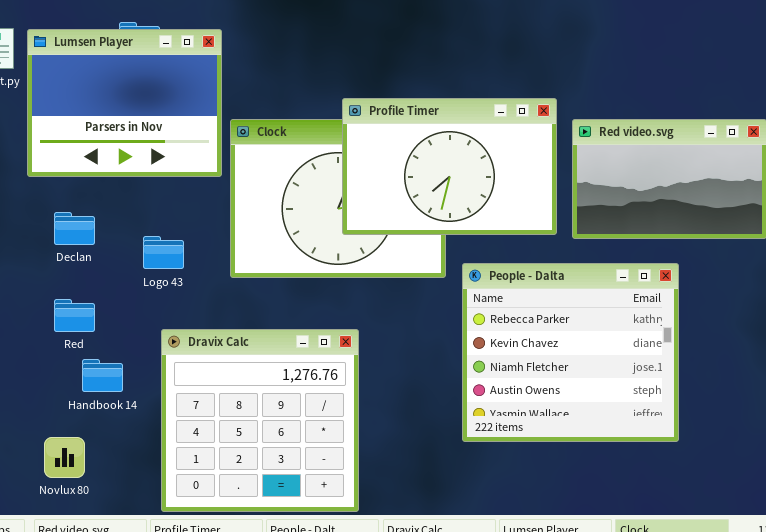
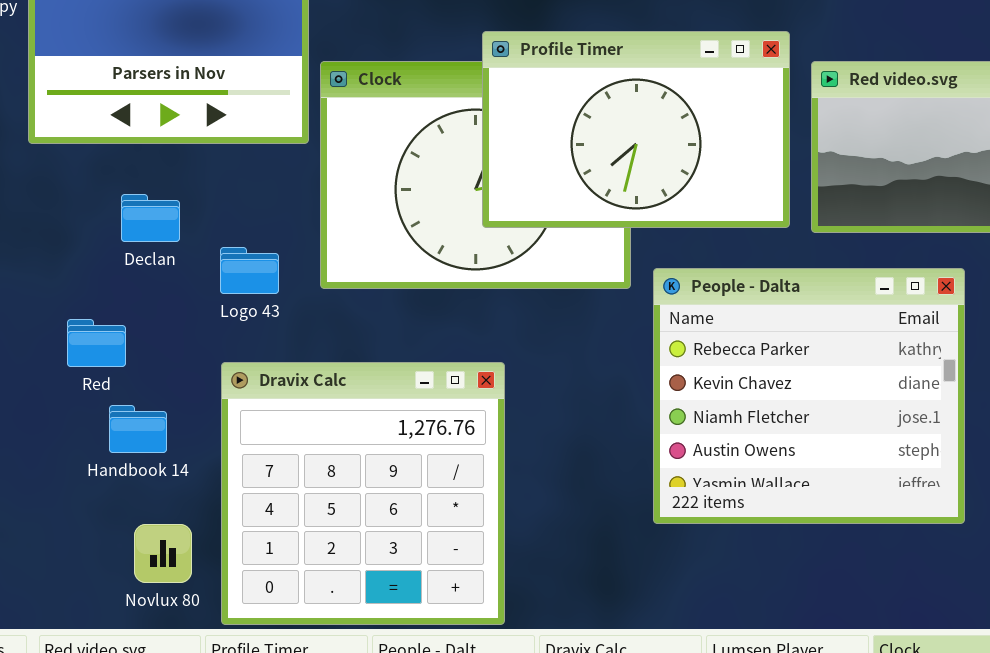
Declan: [54,212,95,245] -> [121,194,180,242], moved
Logo 43: [143,236,184,269] -> [220,247,279,294], moved
Novlux 80: [44,437,85,478] -> [134,524,192,583], moved

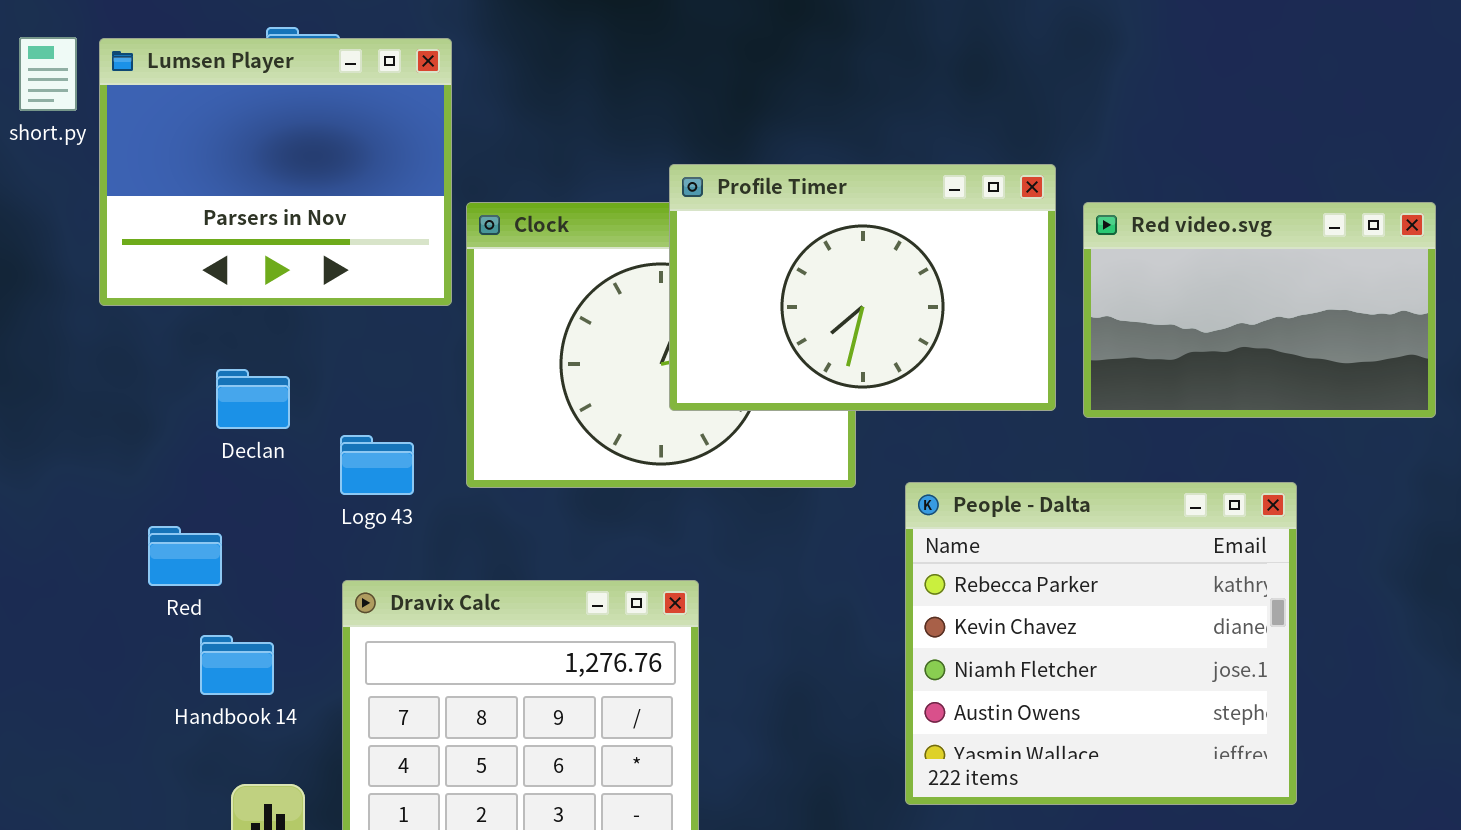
People - Dalta: [653,268,965,524] -> [905,482,1297,805], moved

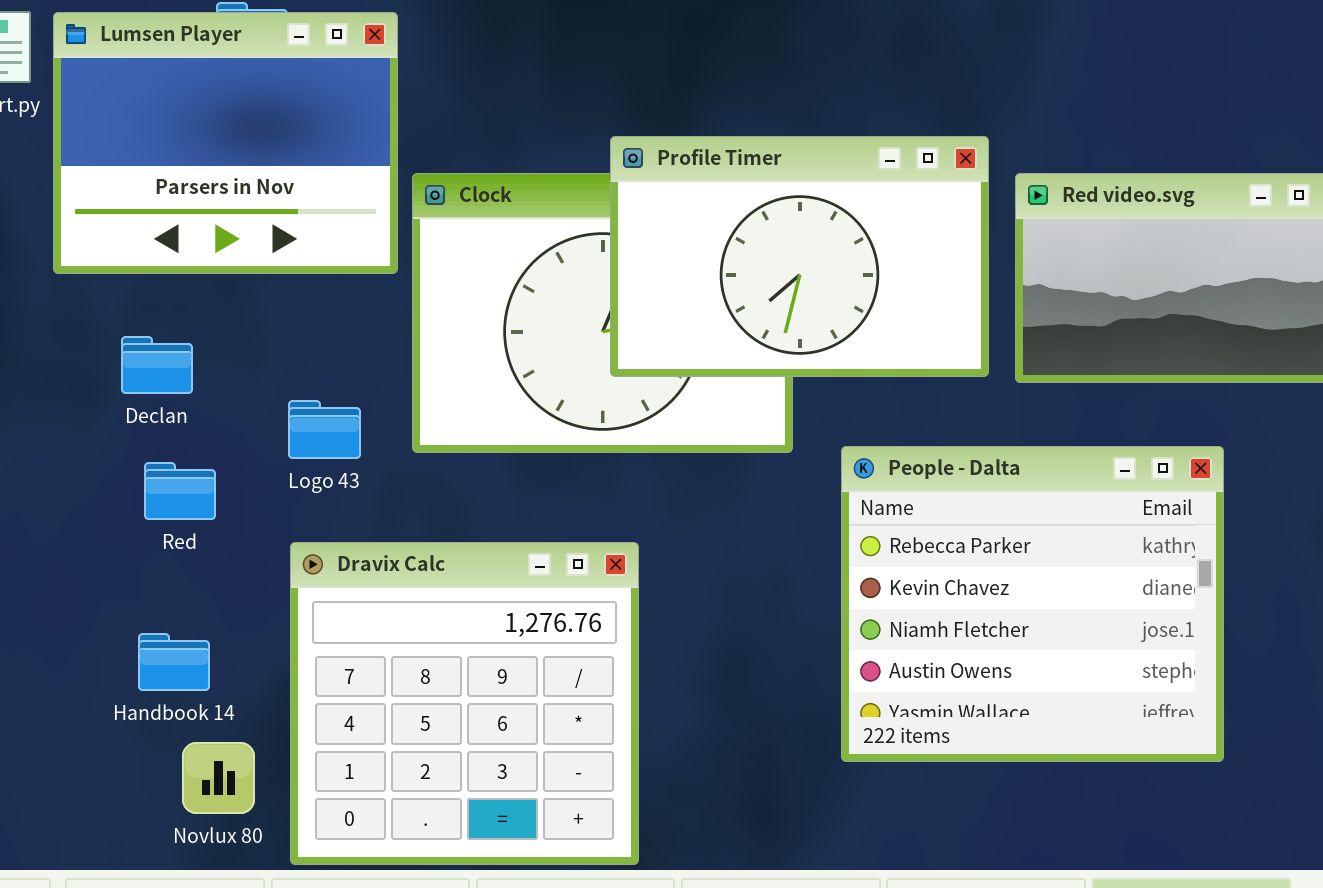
Declan: [216,369,290,429] -> [121,336,193,394], moved
Red: [148,526,222,586] -> [144,462,216,520], moved
Handbook 14: [200,635,274,695] -> [138,633,210,691], moved

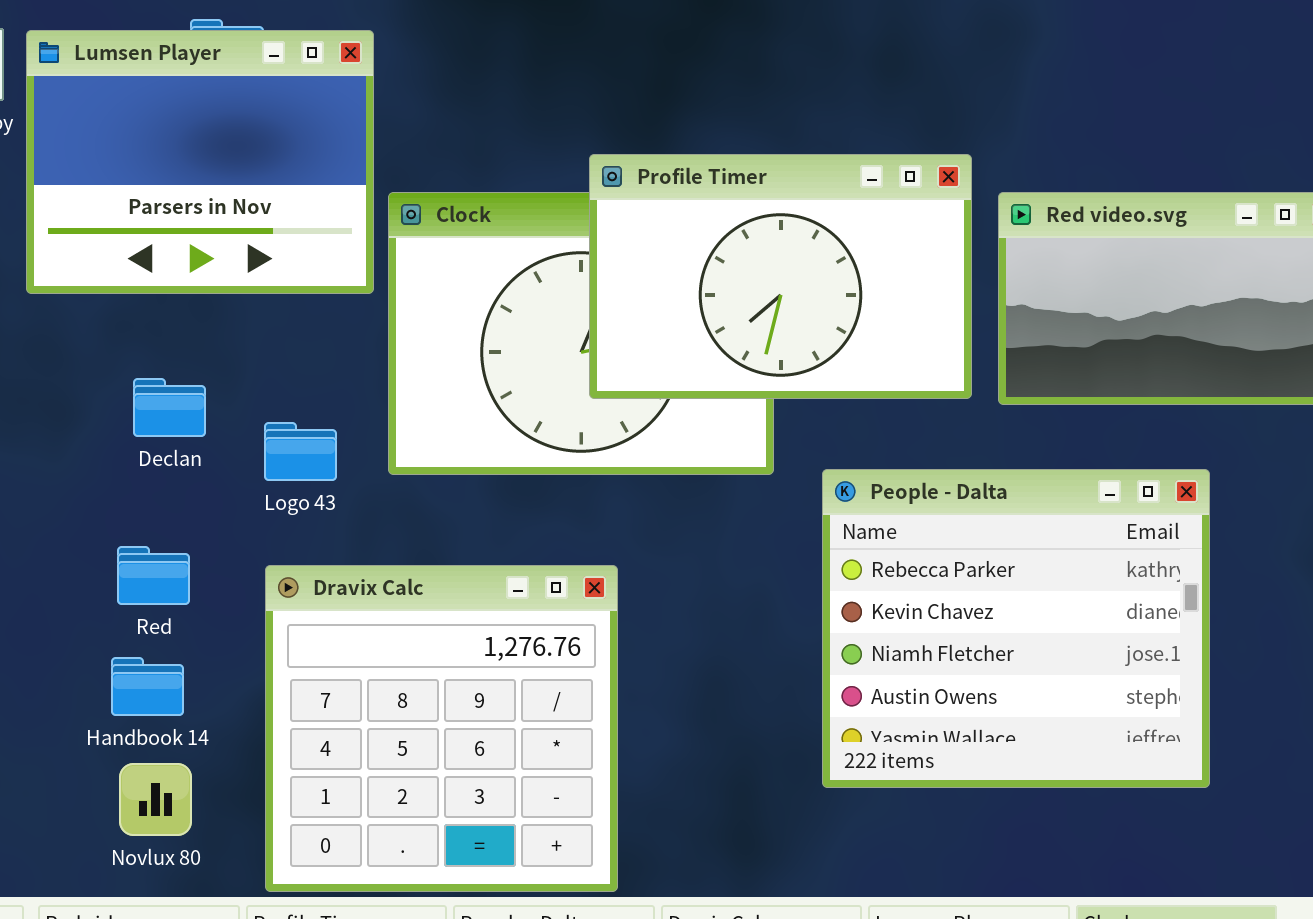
Declan: [121,336,193,394] -> [133,378,206,437], moved
Red: [144,462,216,520] -> [117,546,190,605], moved
Novlux 80: [182,742,255,814] -> [119,763,192,836], moved

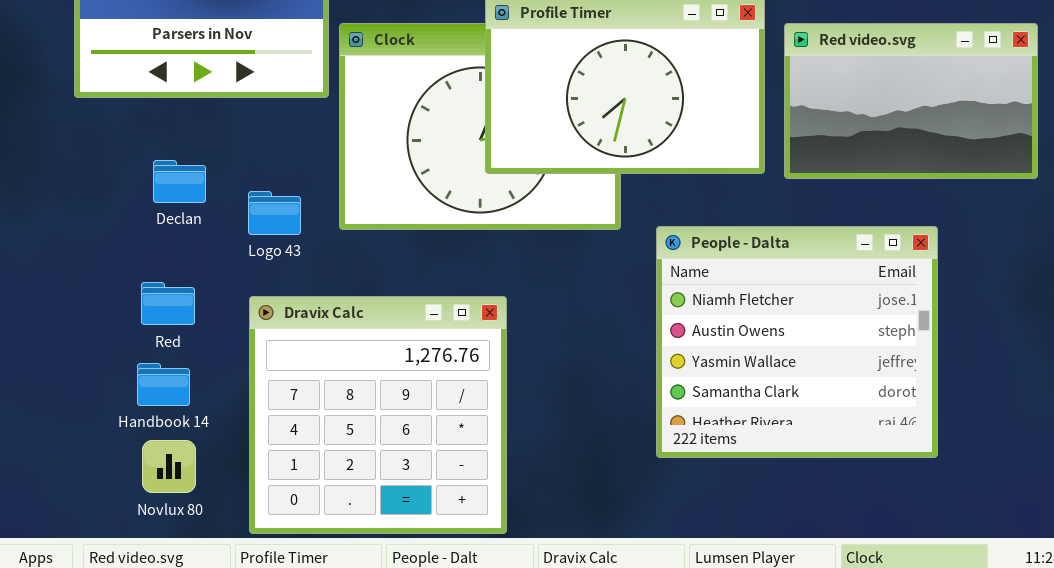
People - Dalta: [822,469,1210,788] -> [656,226,938,458], scrolled down 2 rows

